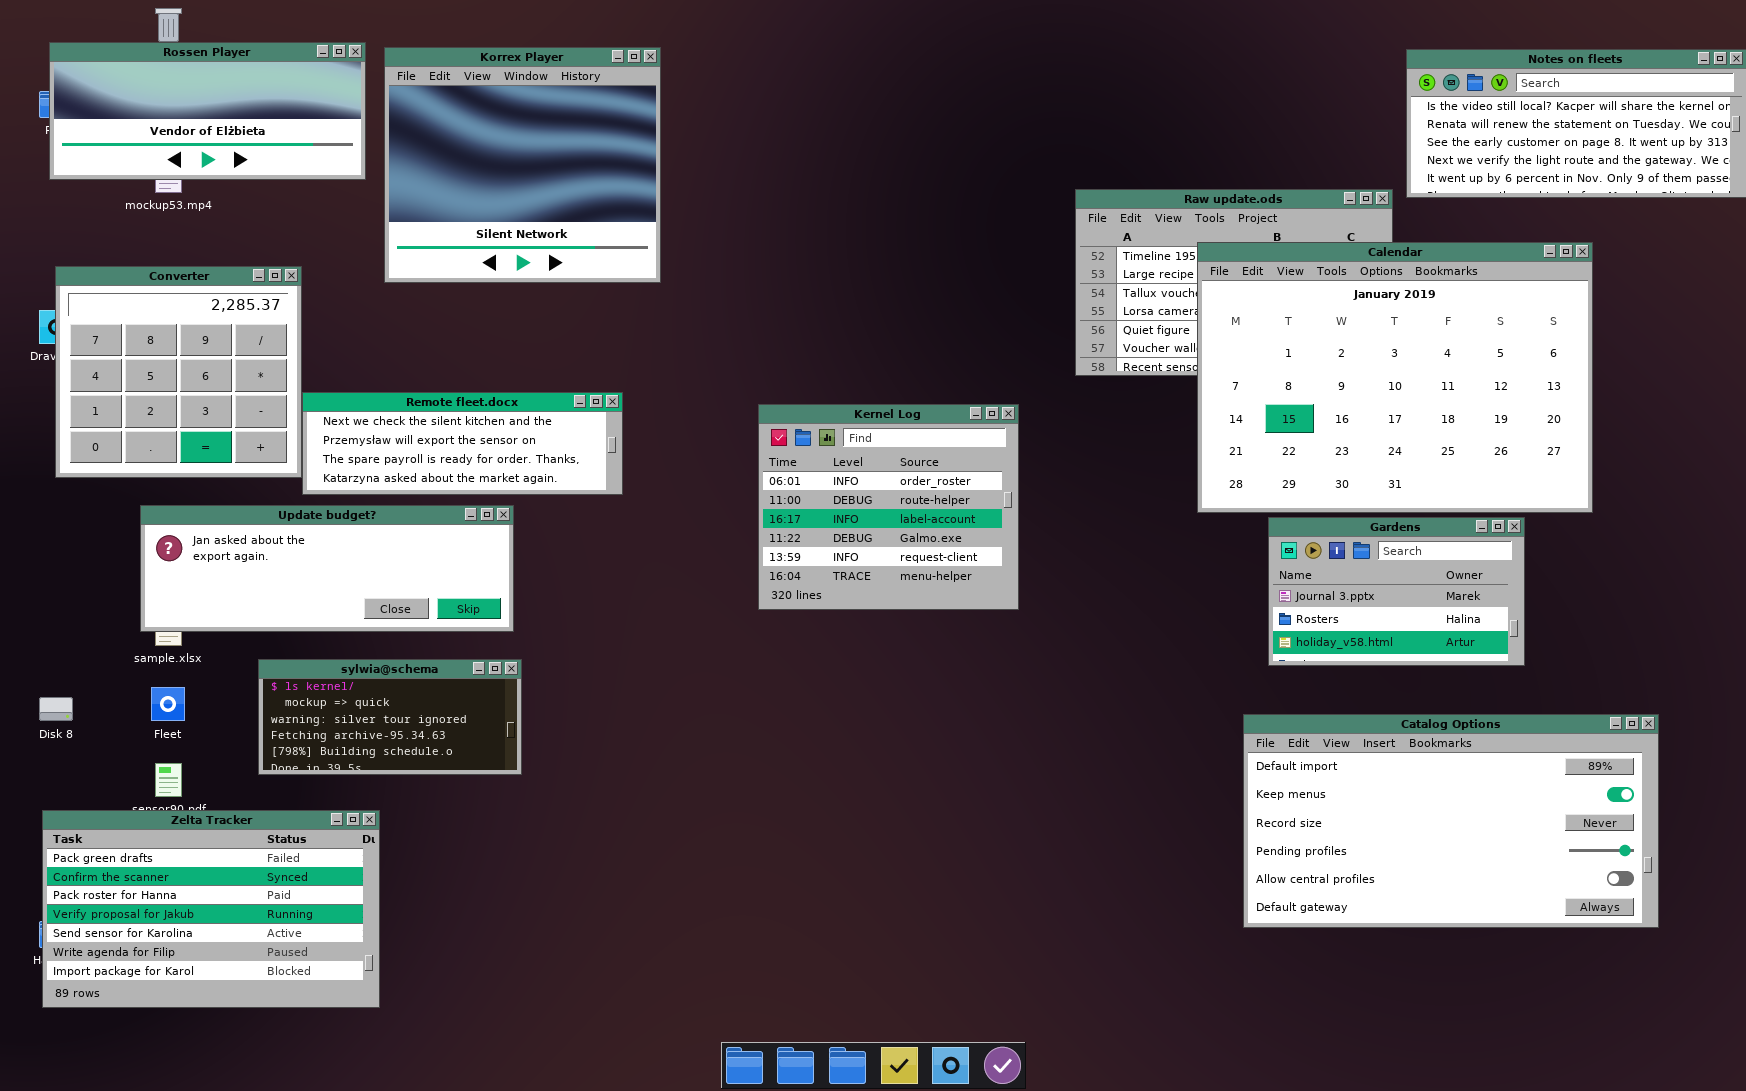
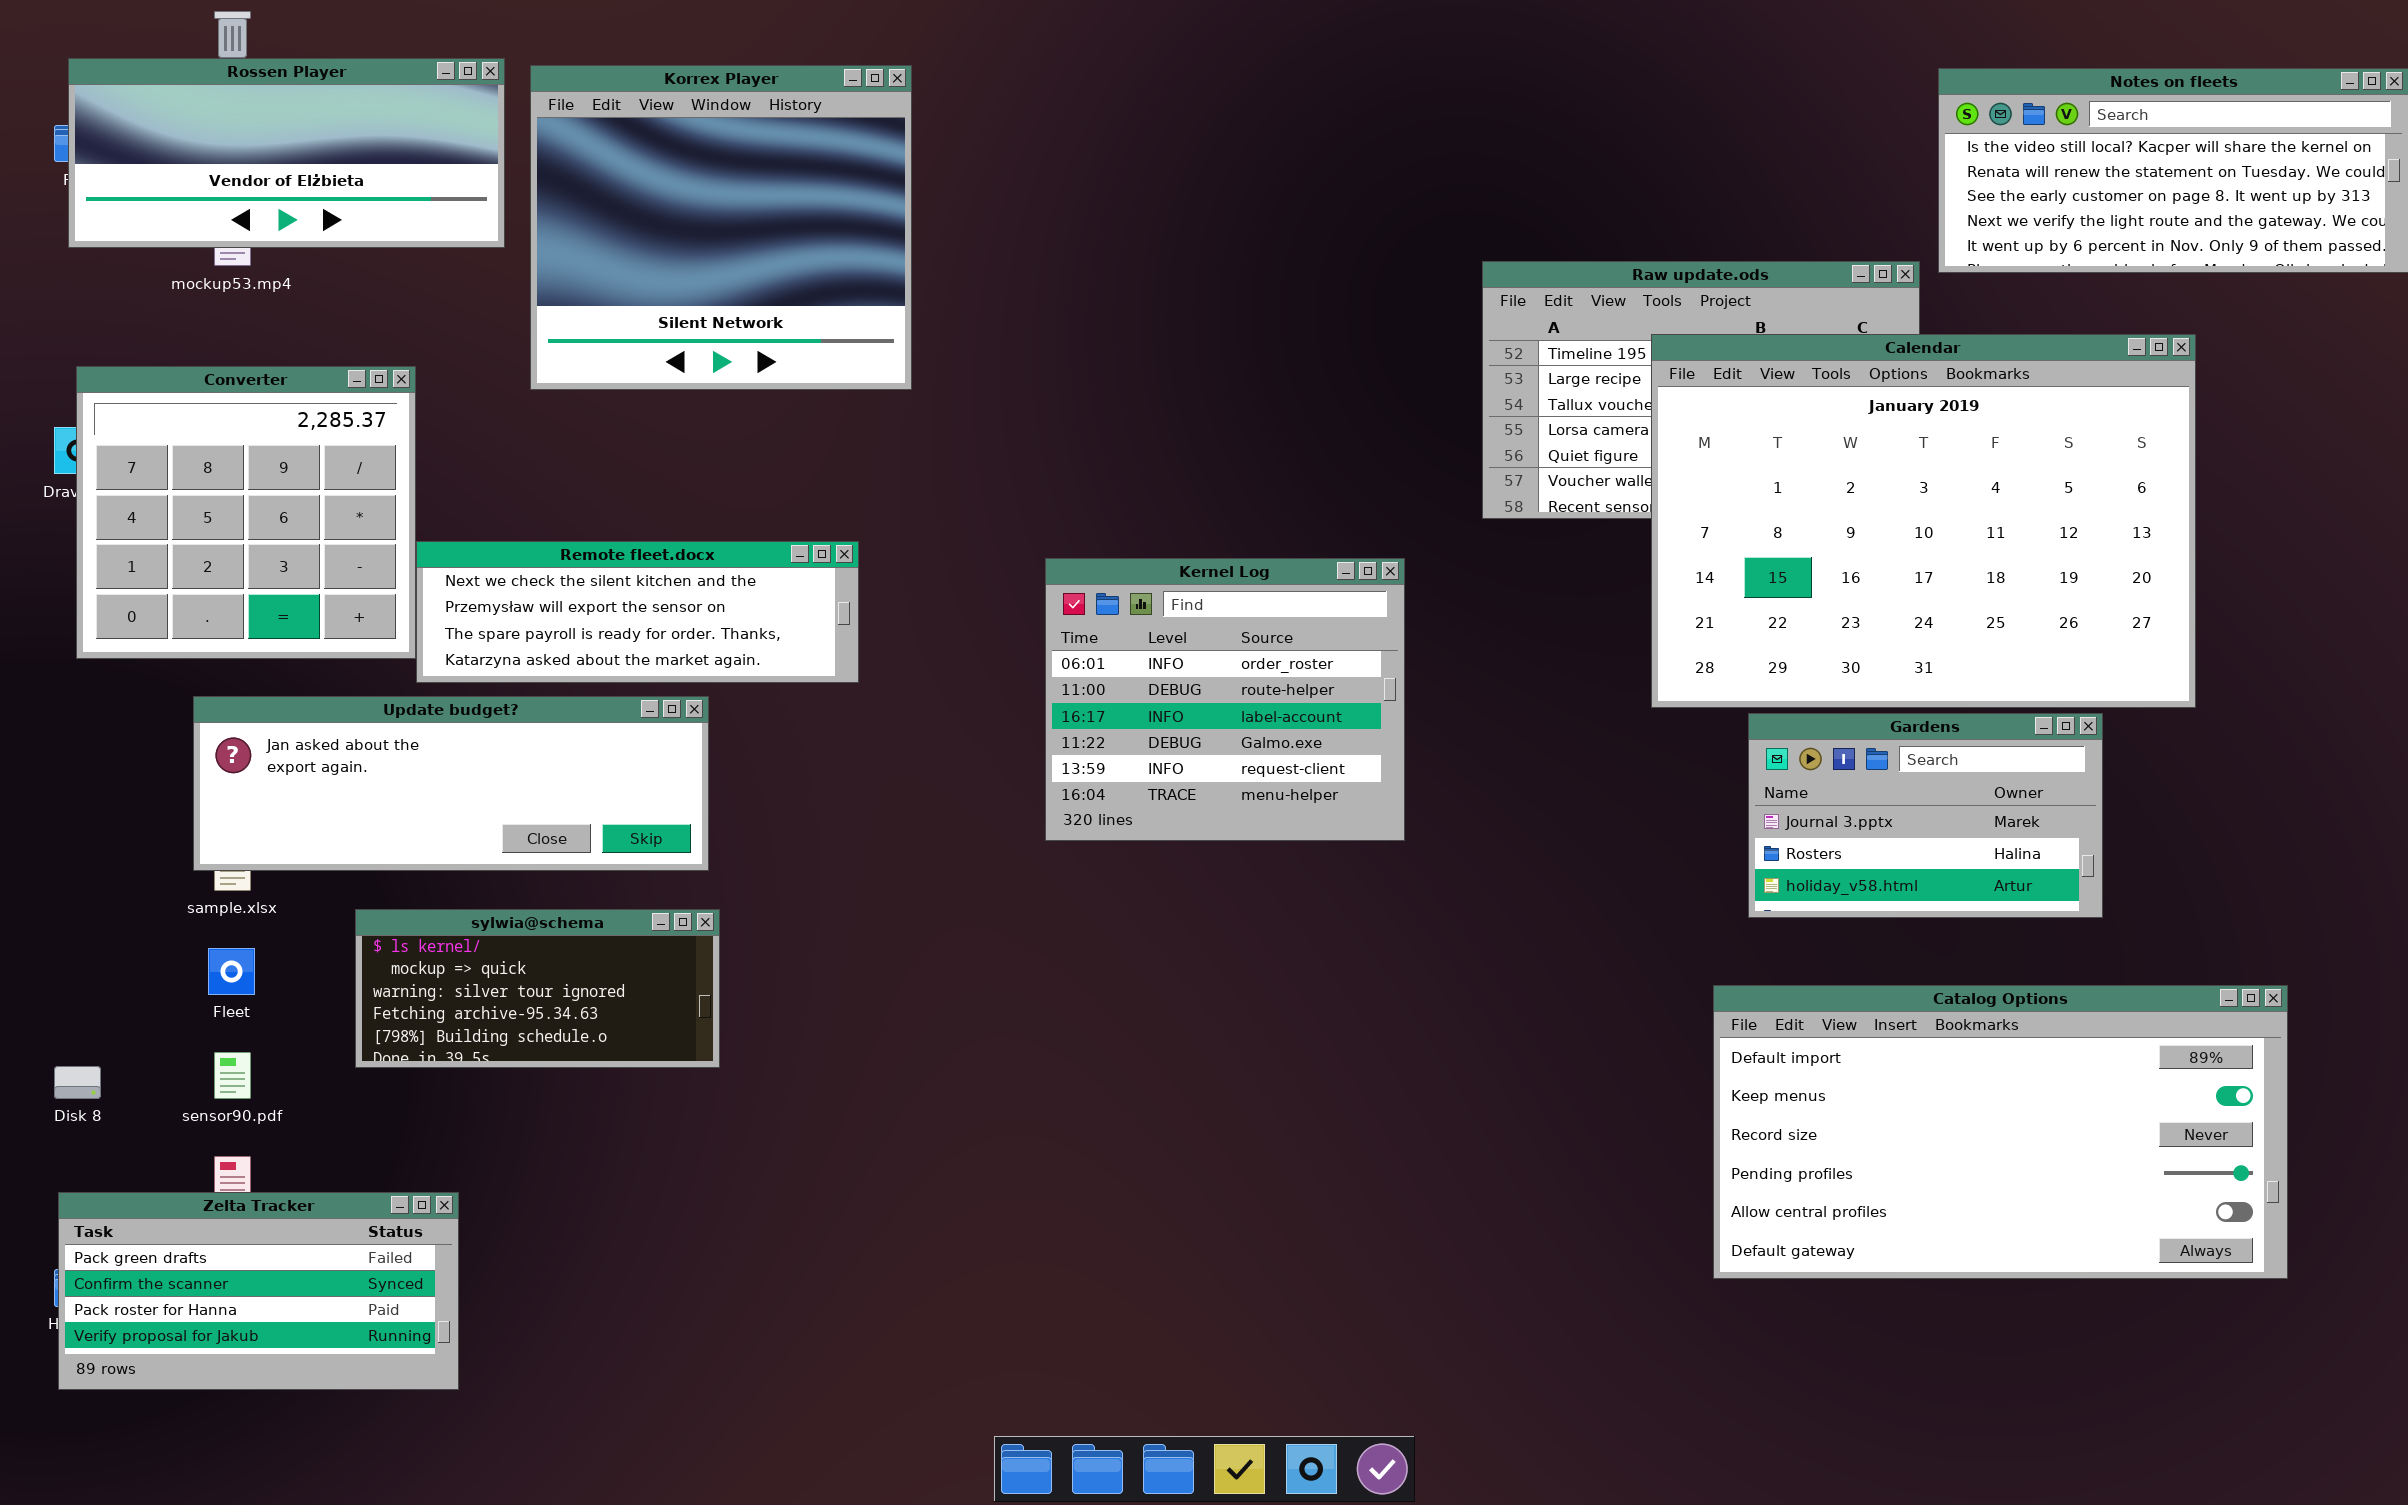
Disk 8: [39,697,73,721] -> [54,1066,101,1099], moved
Zelta Tracker: [42,810,380,1008] -> [58,1192,459,1390], resized

